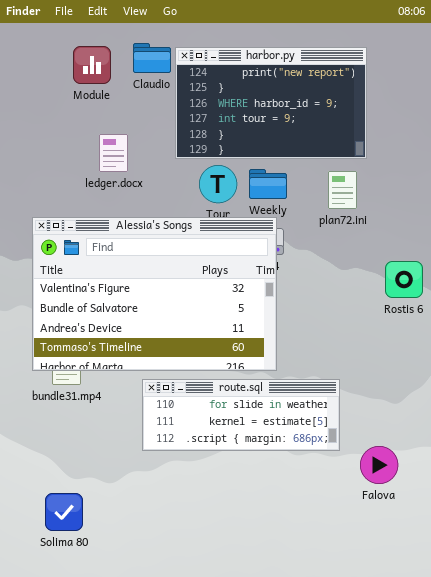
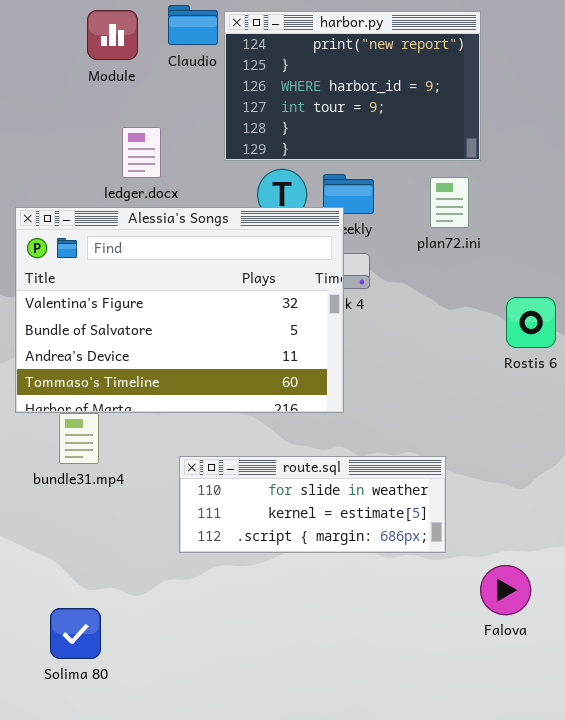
Alessia's Songs: [32,217,277,371] -> [15,207,344,413], moved
Falova: [360,446,398,484] -> [480,565,531,615], moved

